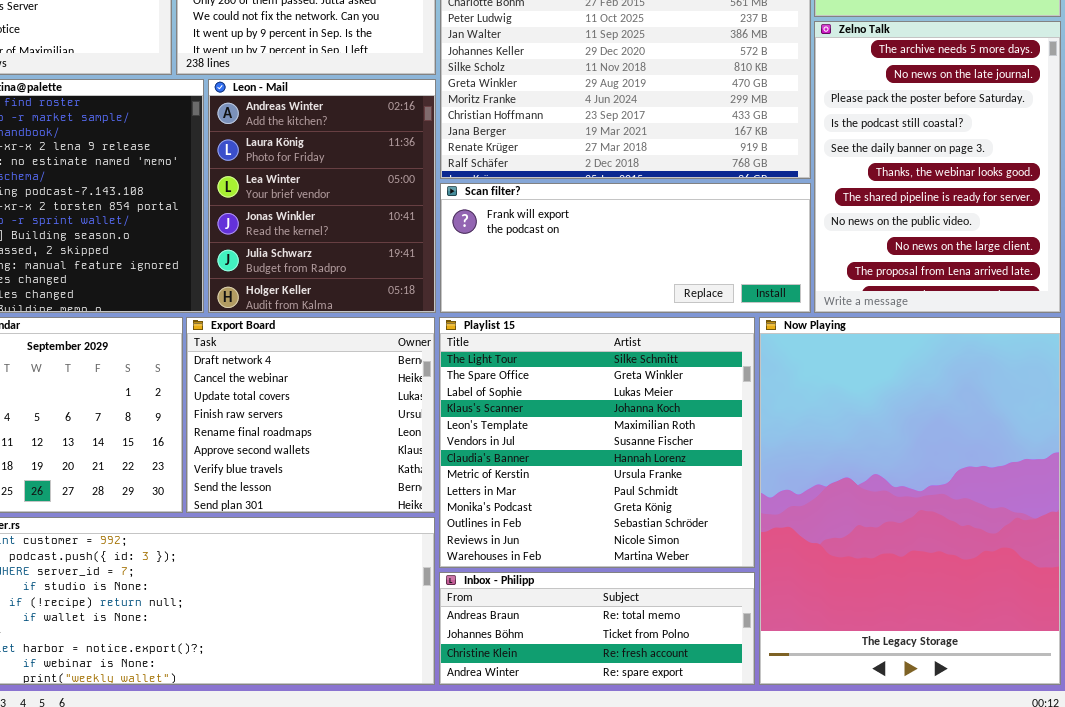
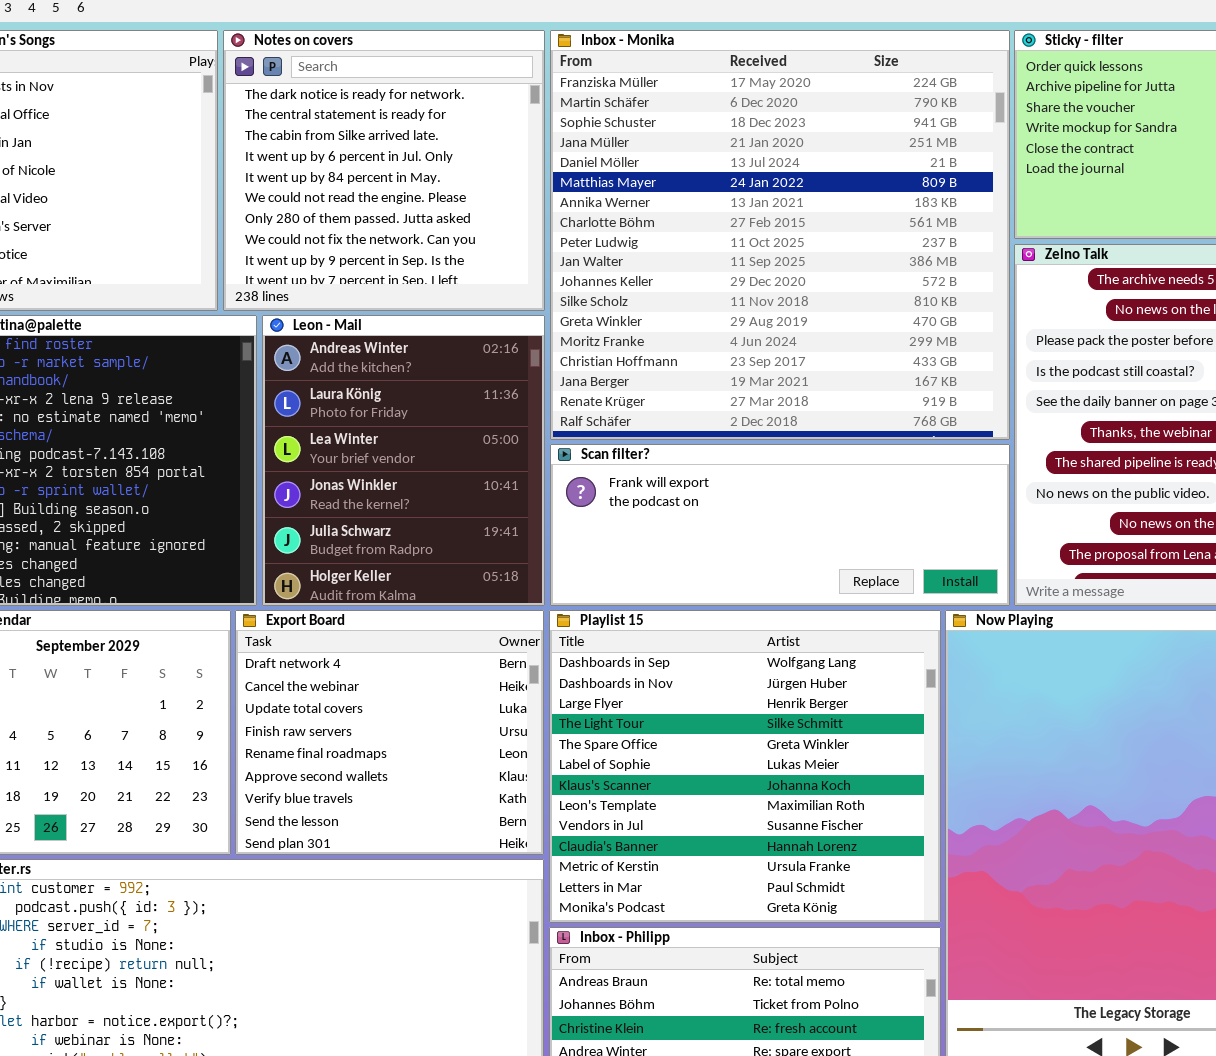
Playlist 15: [439,317,755,568] -> [549,610,941,923], scrolled up 3 rows

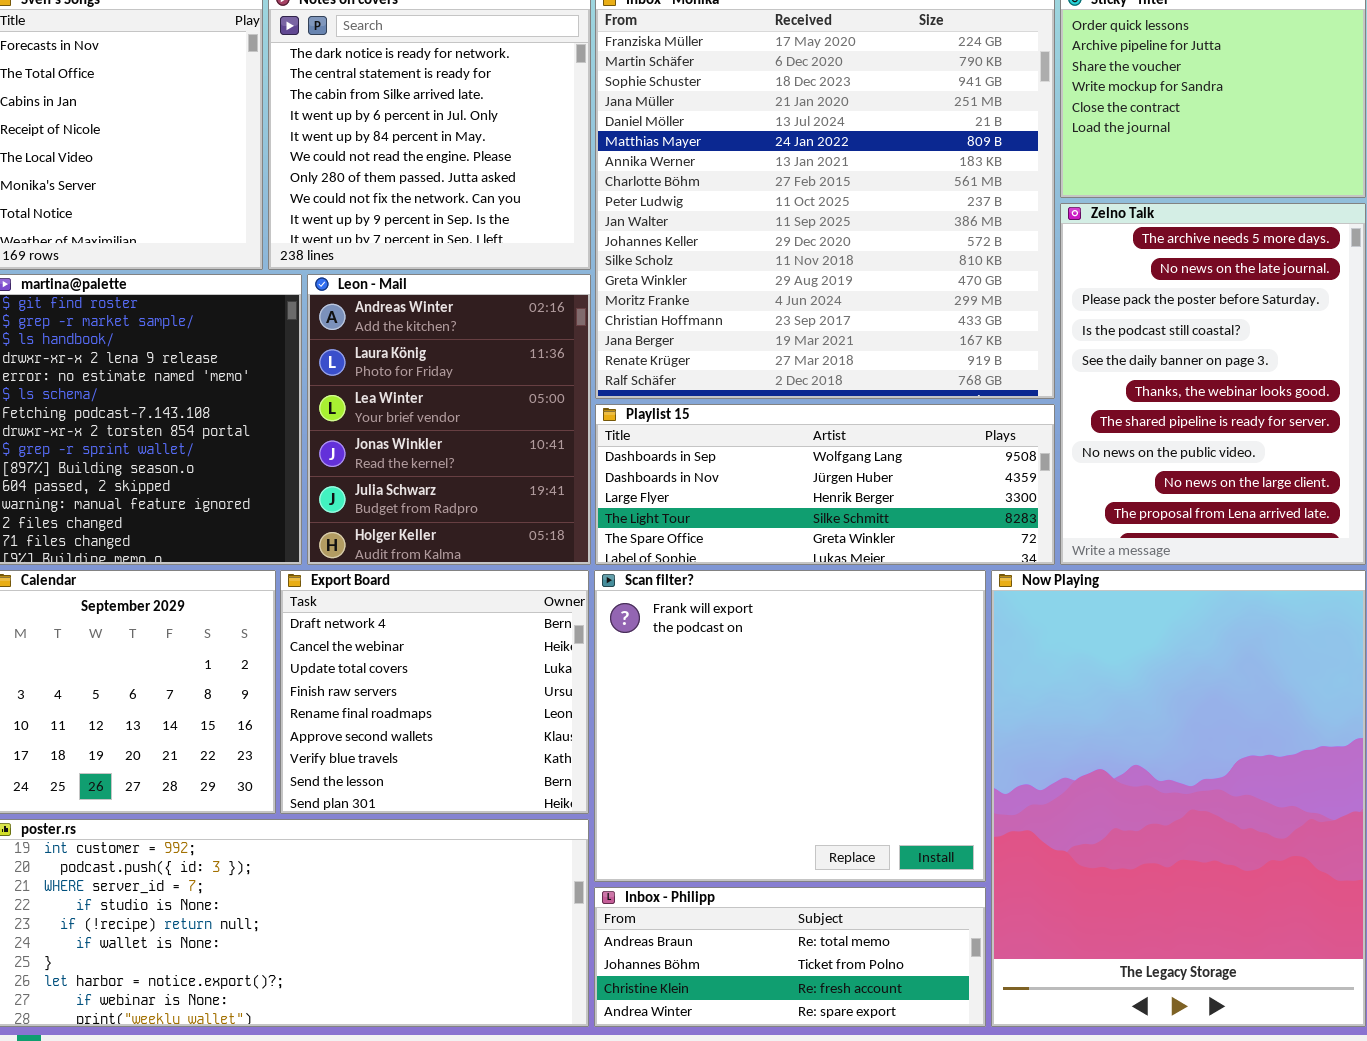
Scan filter?: [550,444,1010,606] -> [594,570,986,882], moved, resized
Playlist 15: [549,610,941,923] -> [595,404,1055,565], moved, resized

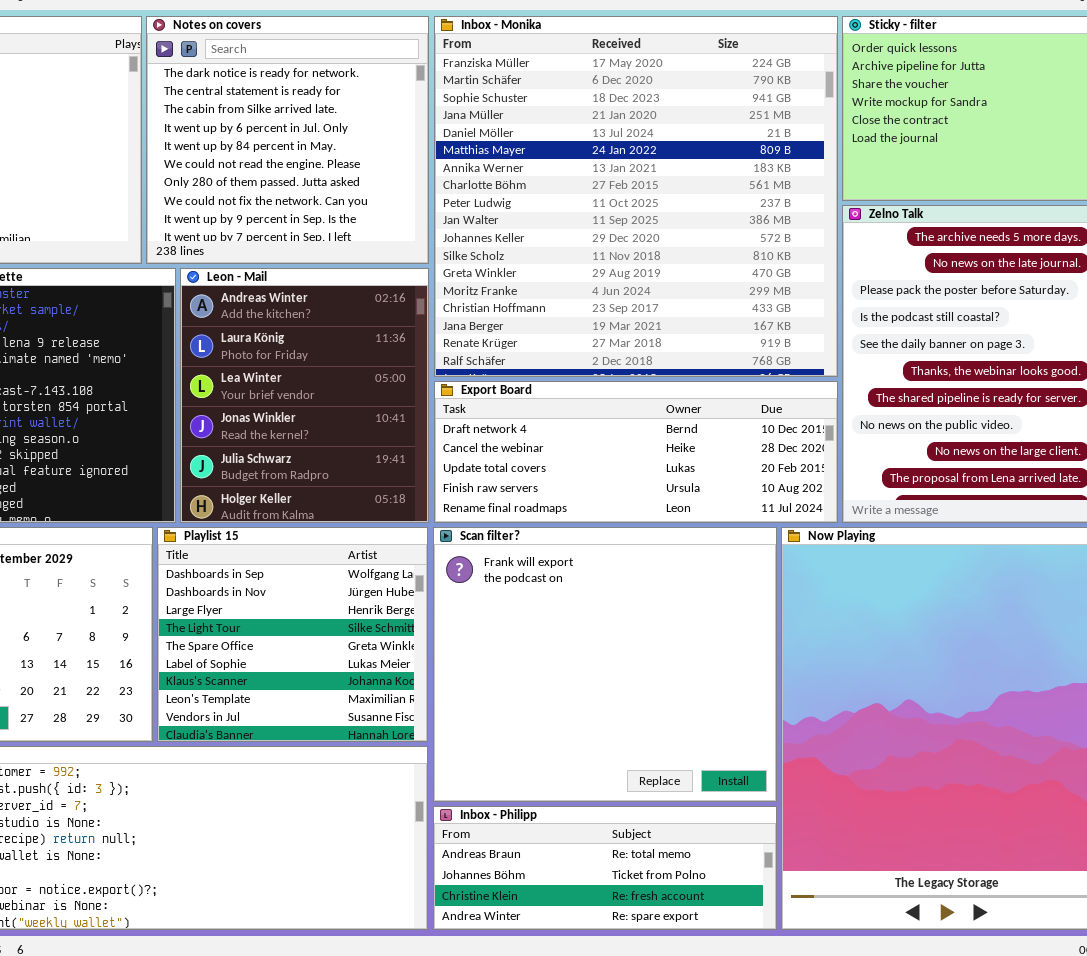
Playlist 15: [595,404,1055,565] -> [157,527,428,742], moved, resized
Export Board: [280,570,589,814] -> [434,381,838,523], moved, resized

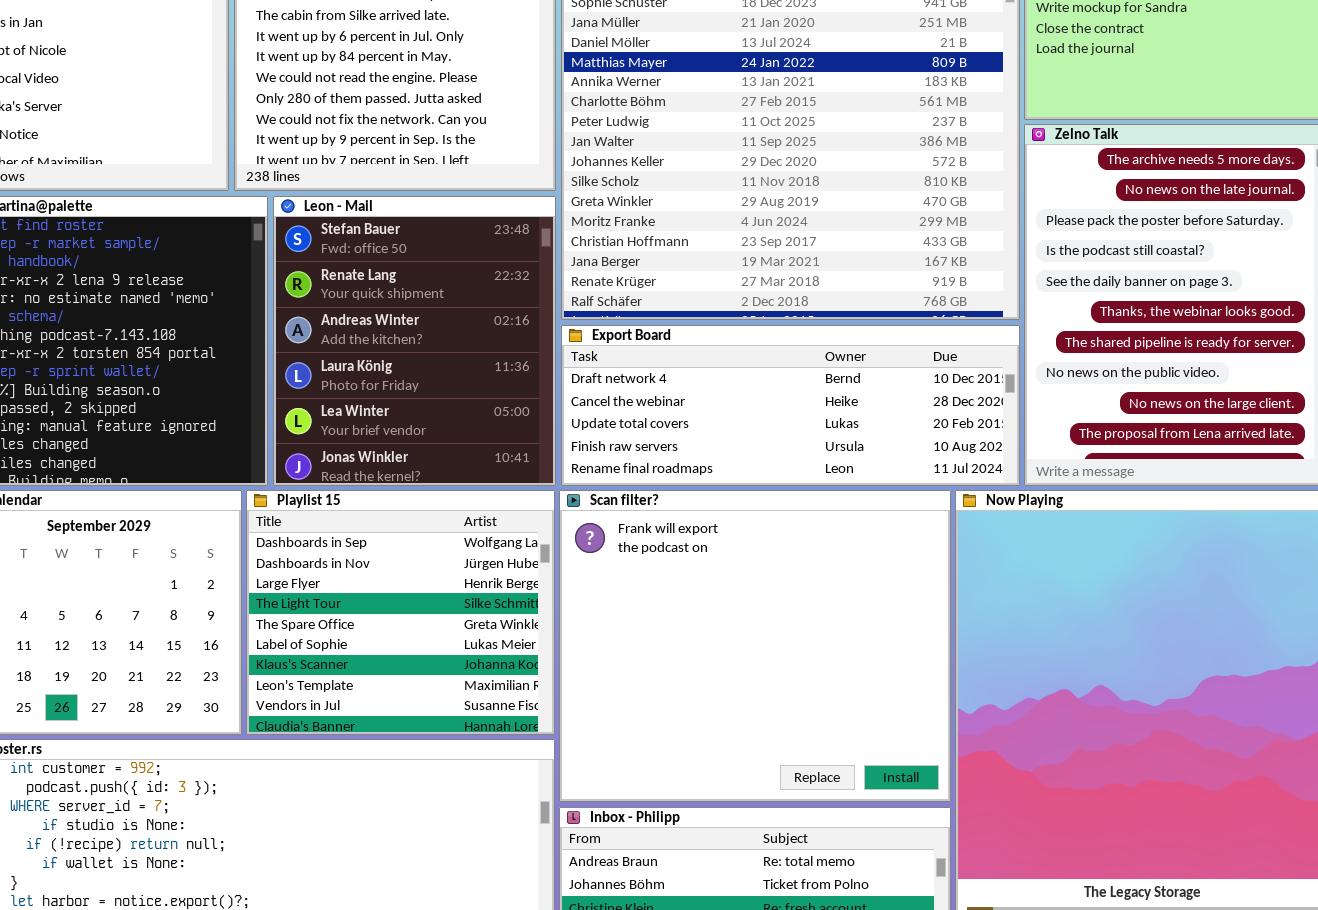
Leon - Mail: [180,268,429,523] -> [273,196,556,486], scrolled up 2 rows

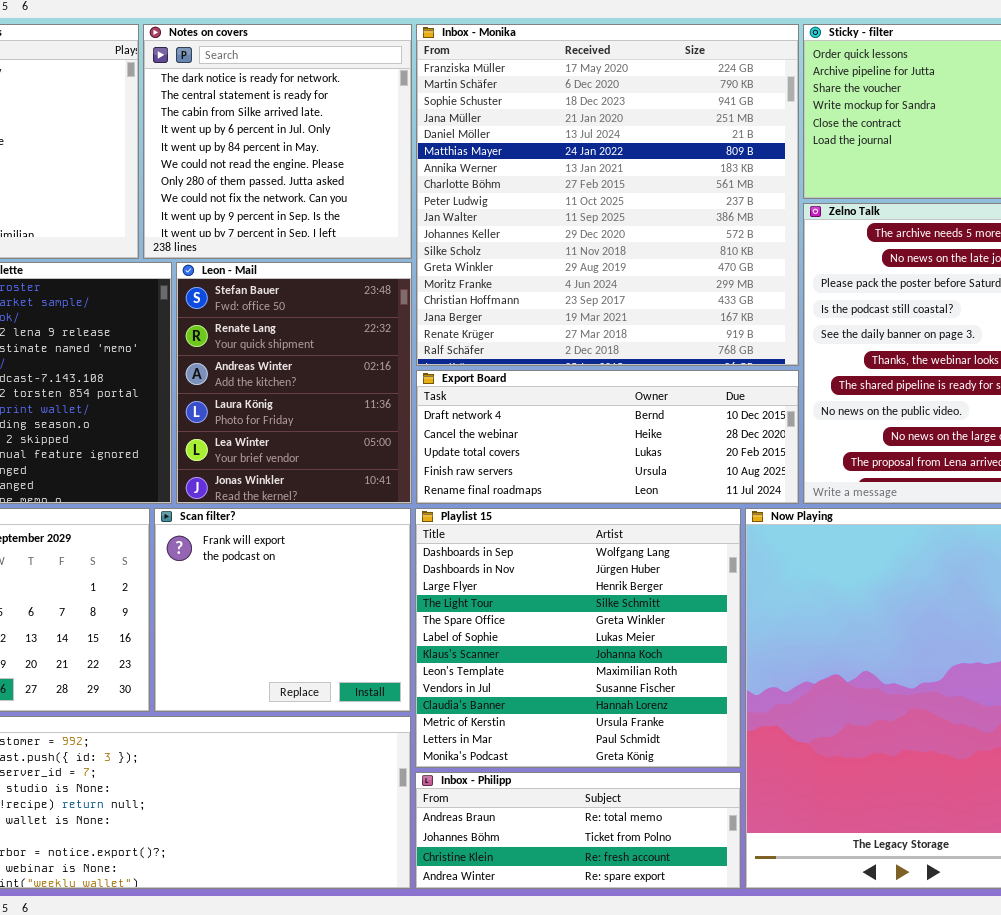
Playlist 15: [246,490,555,735] -> [415,508,741,768], moved, resized
Scan filter?: [559,490,951,802] -> [154,508,411,712], moved, resized

